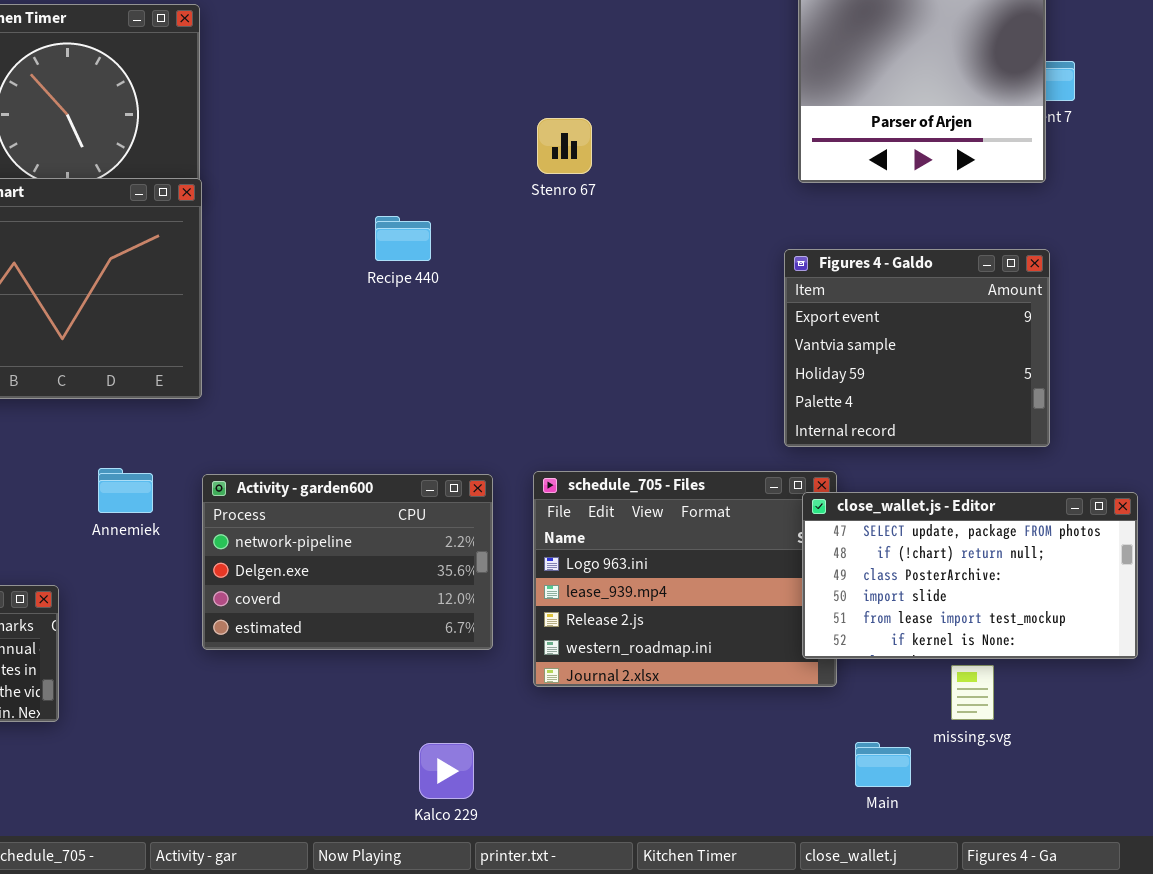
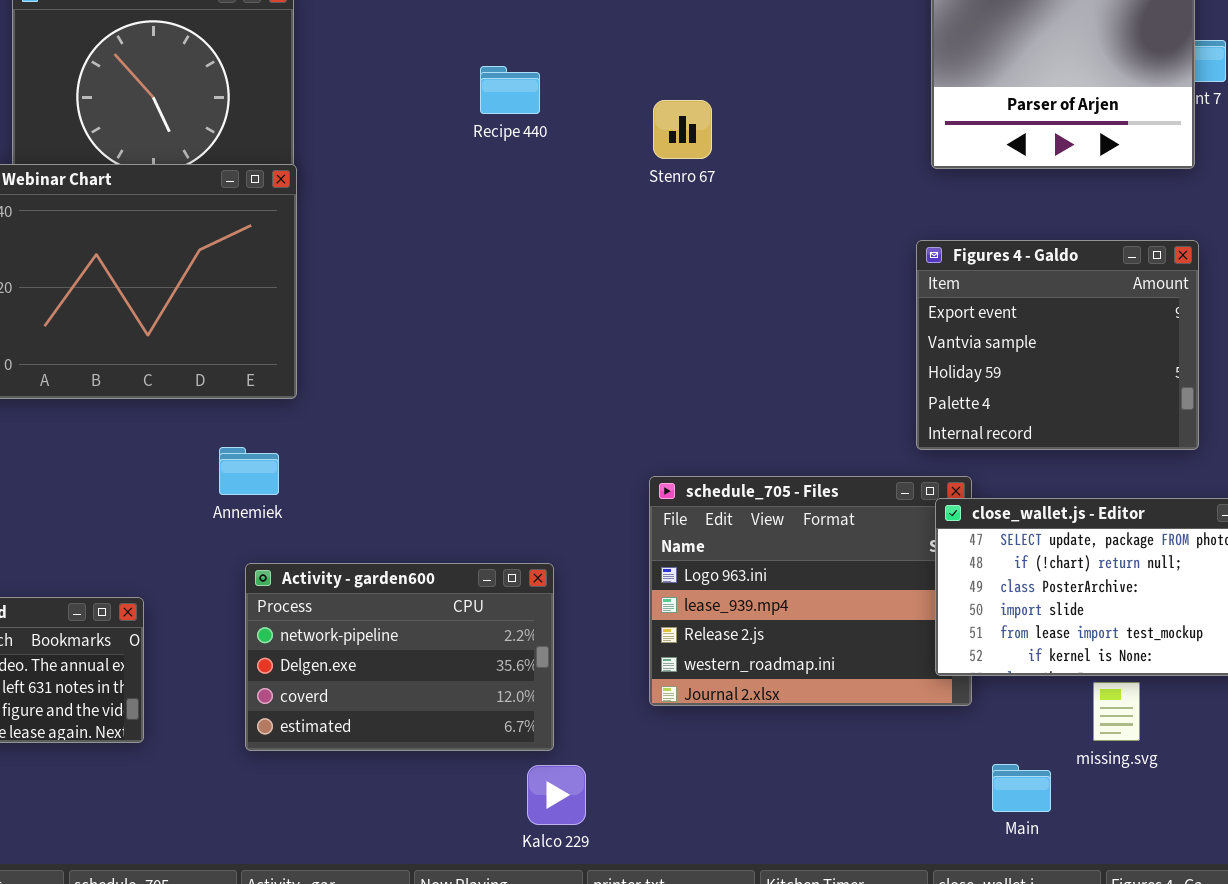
Recipe 440: [375,216,431,261] -> [480,66,540,114], moved
Annemiek: [98,468,153,513] -> [219,447,279,495], moved
Activity - garden600: [202,474,493,650] -> [245,563,554,751], moved

